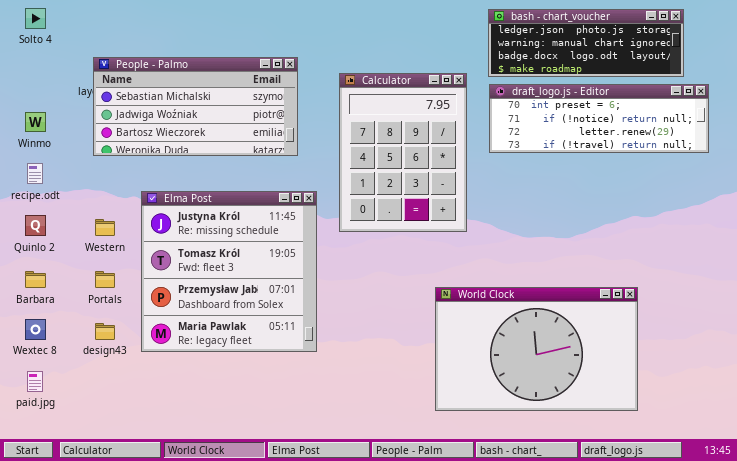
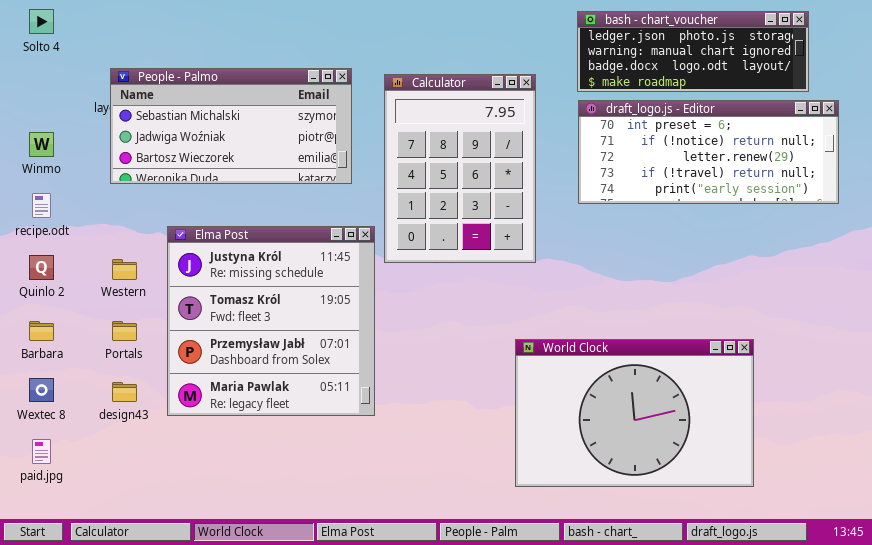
Calculator: [339,73,467,232] -> [384,74,536,263], moved
draft_logo.js - Editor: [489,84,709,153] -> [578,100,839,204], resized

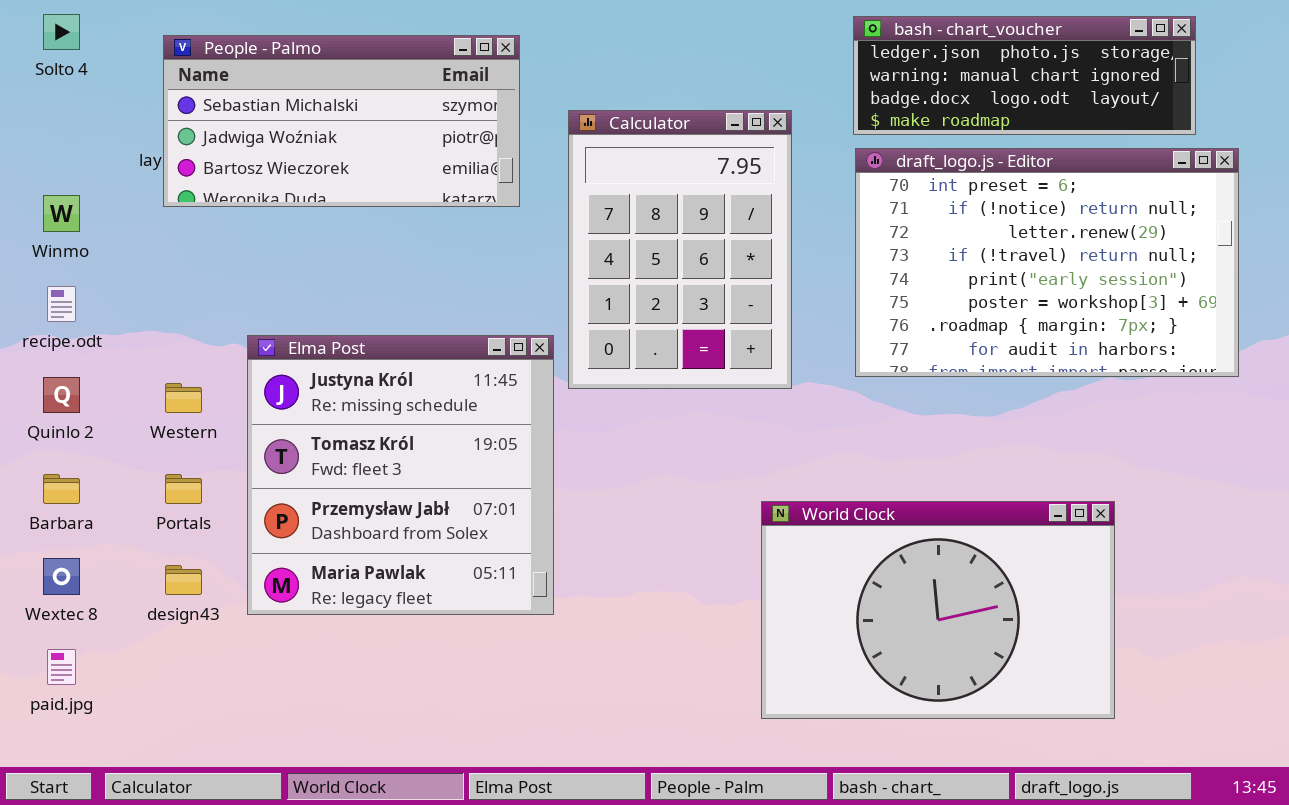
People - Palmo: [110,68,352,184] -> [163,35,520,207], moved
draft_logo.js - Editor: [578,100,839,204] -> [855,148,1239,377], resized

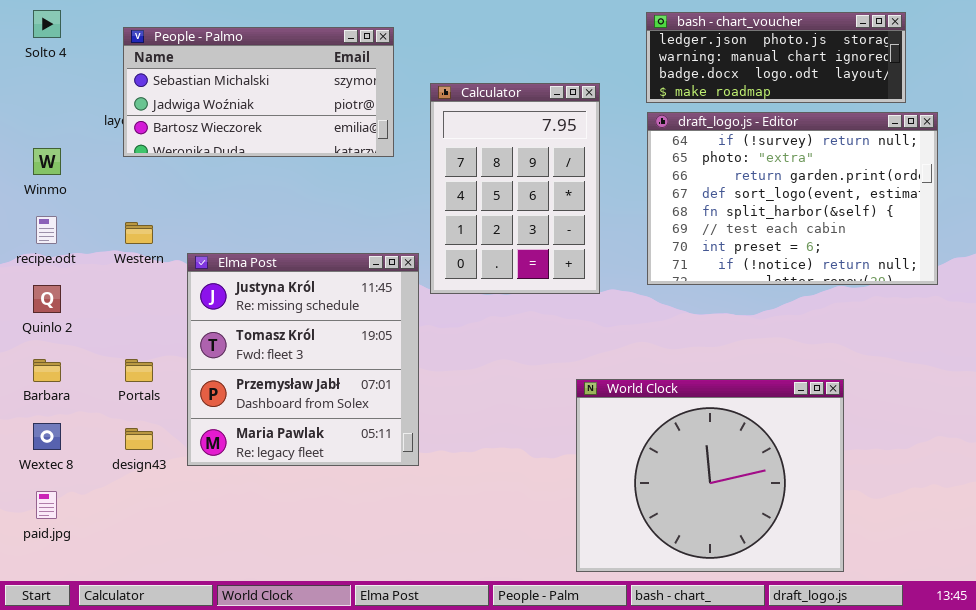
draft_logo.js - Editor: [855,148,1239,377] -> [647,112,938,285], scrolled up 6 rows
Western: [165,383,202,413] -> [125,222,153,244], moved
World Clock: [761,501,1115,719] -> [576,379,844,572], resized

